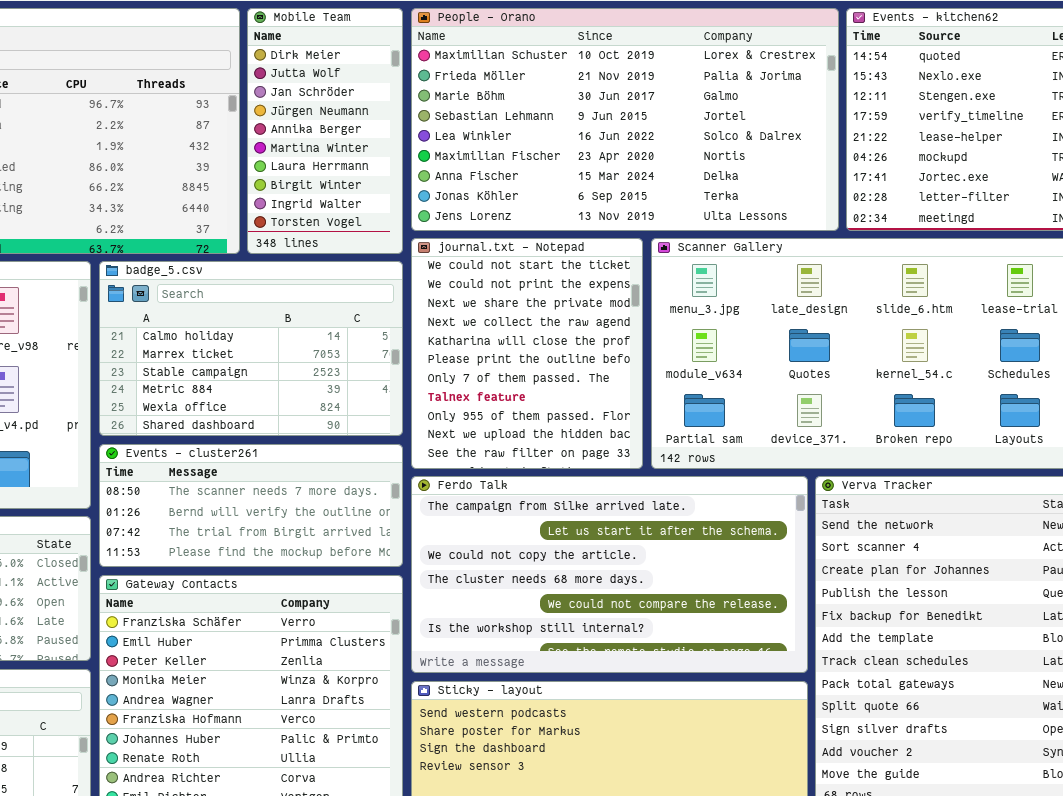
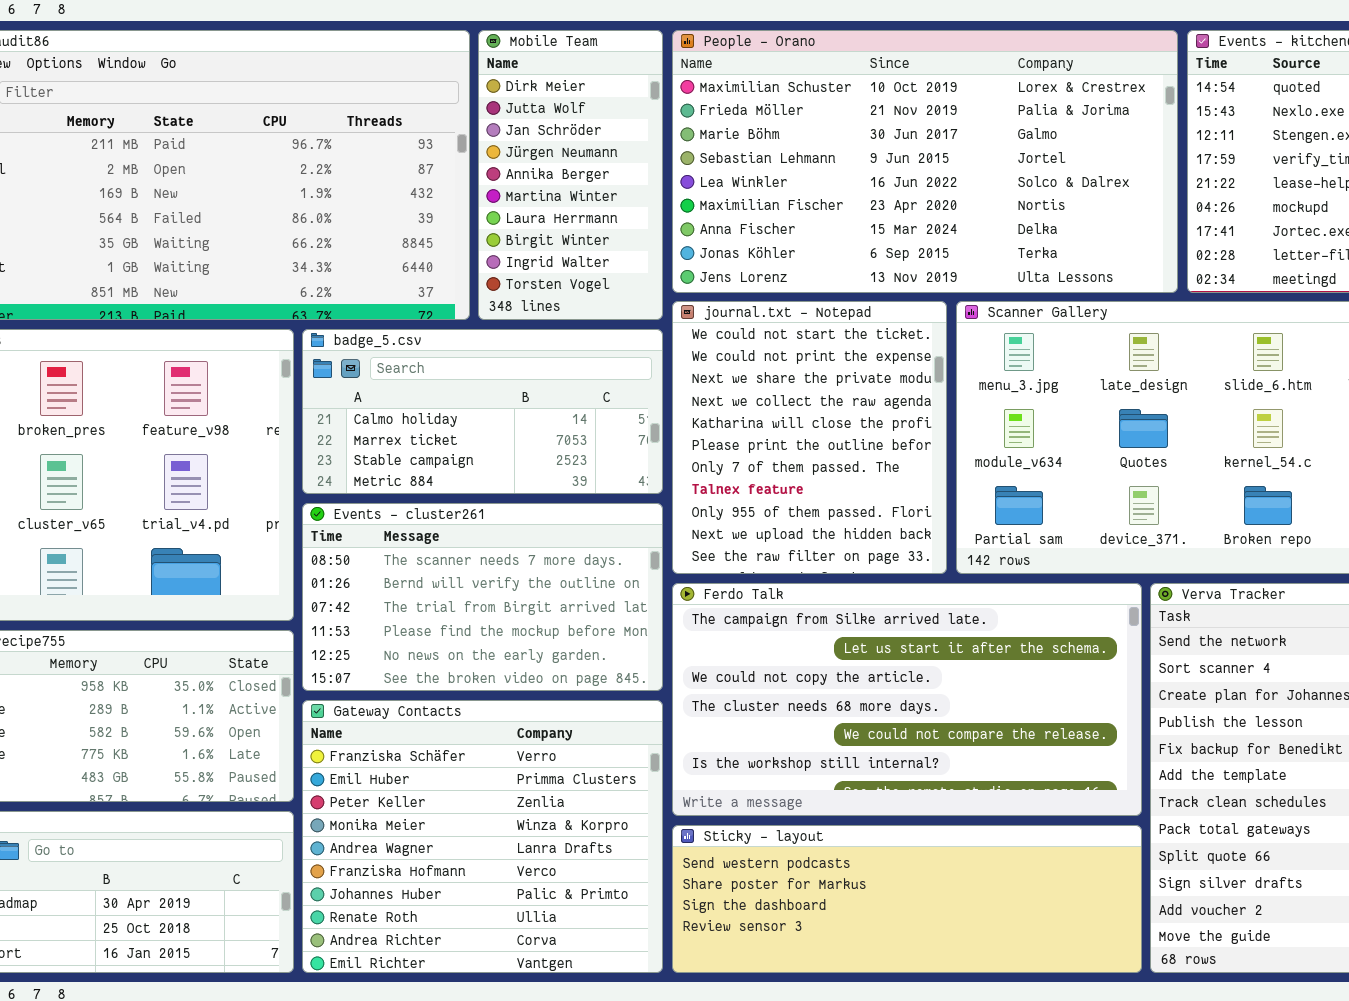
badge_5.csv: [99,261,403,436] -> [302,329,663,494], resized
Events - cluster261: [99,444,403,567] -> [302,503,663,691], resized

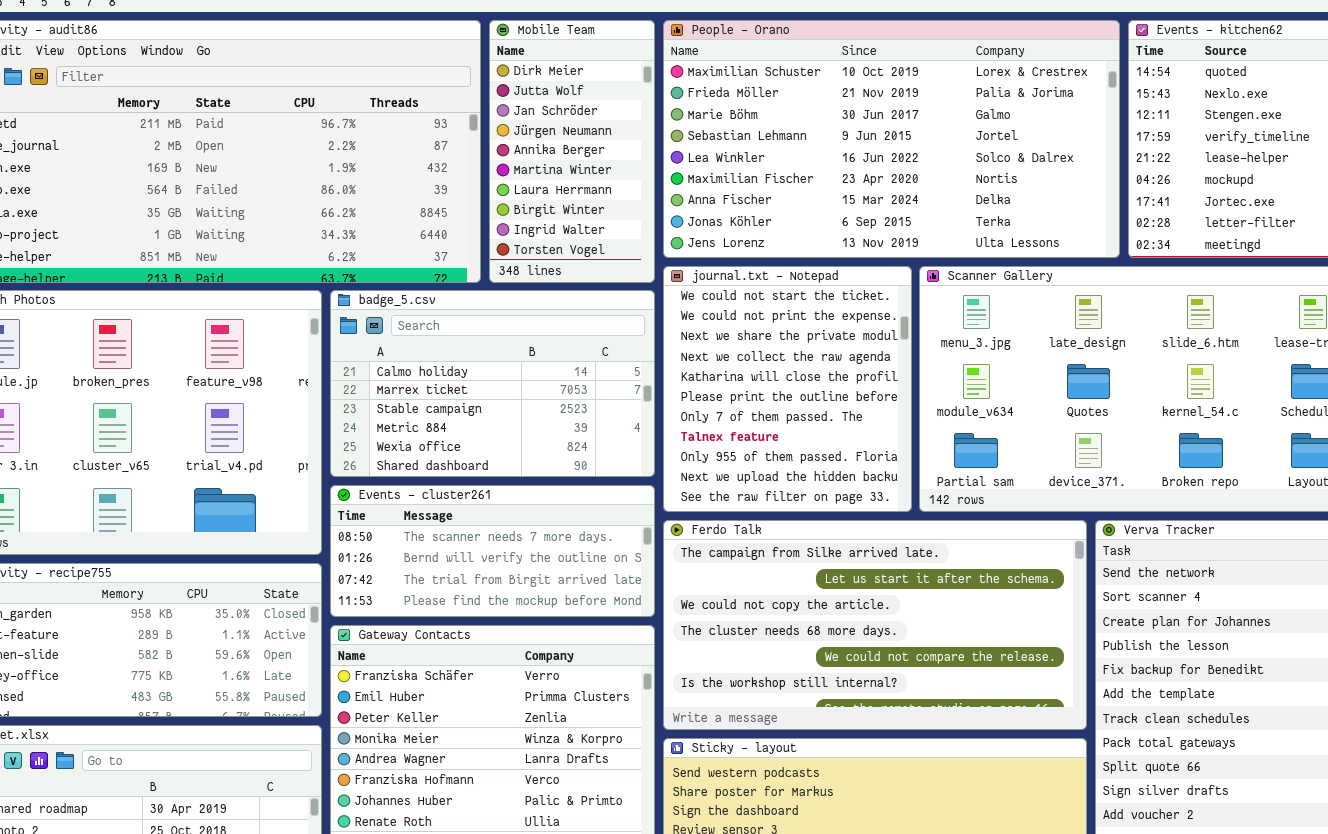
badge_5.csv: [302,329,663,494] -> [330,290,655,477], resized
Events - cluster261: [302,503,663,691] -> [330,485,655,617], resized

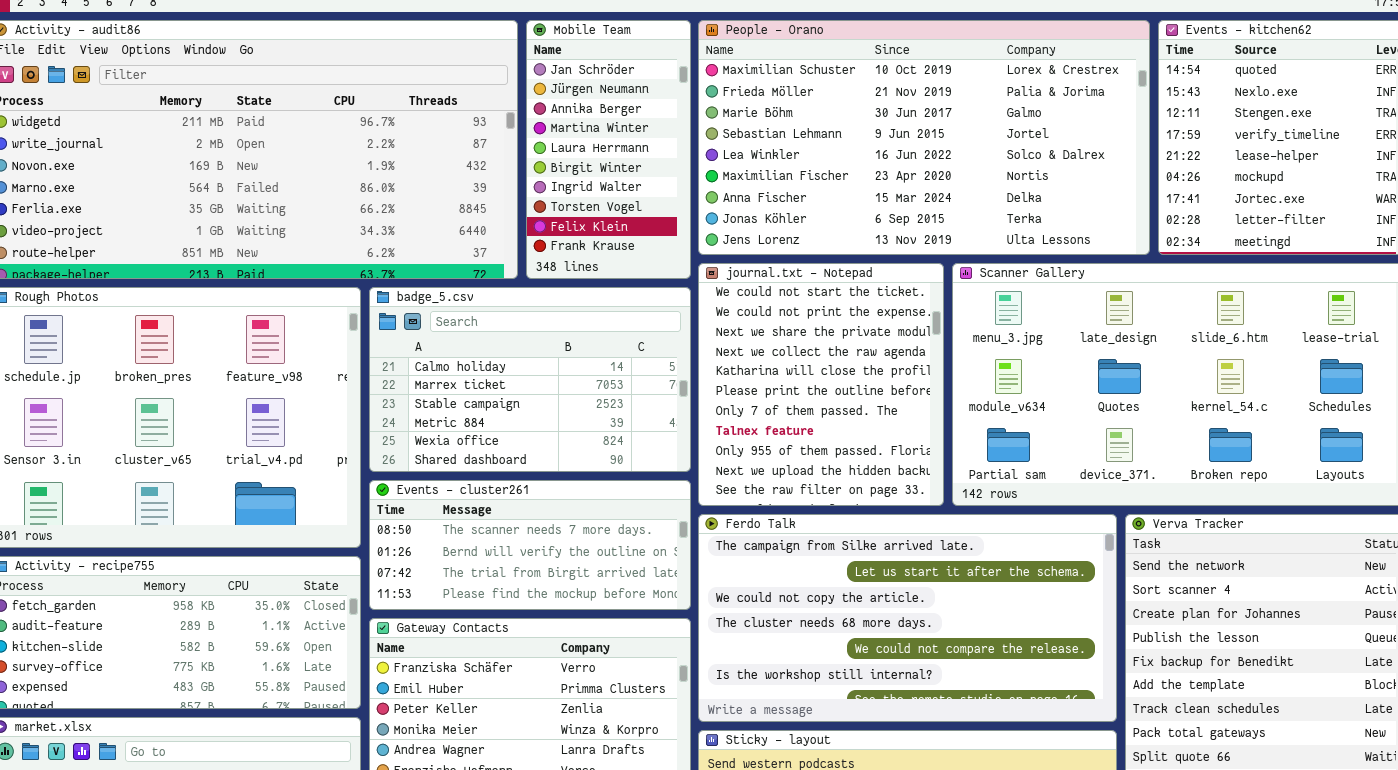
Mobile Team: [489,20,655,283] -> [526,20,691,279], scrolled down 2 rows

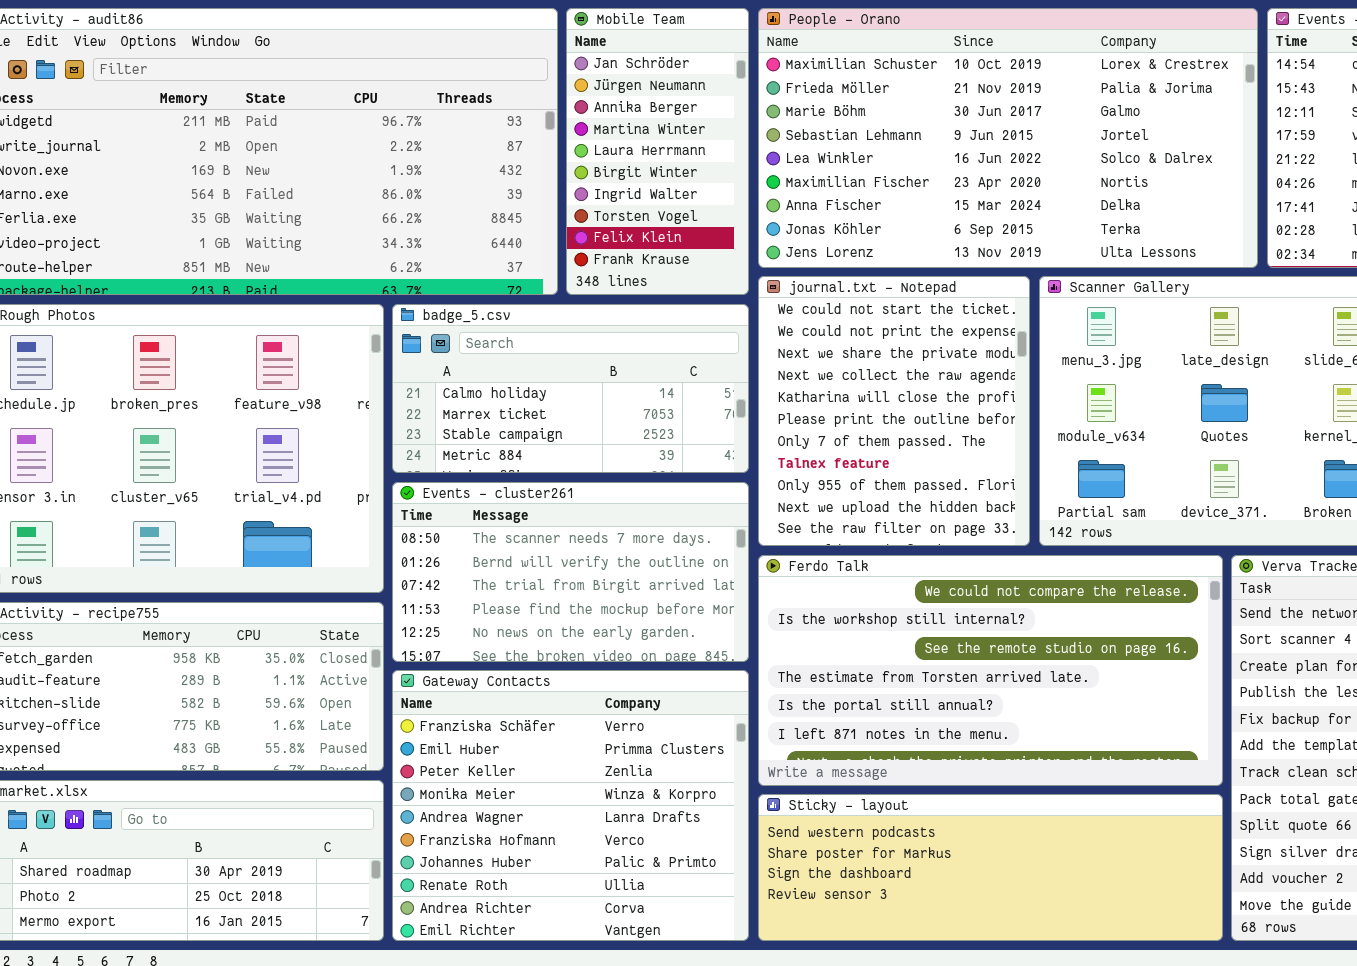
badge_5.csv: [369,287,691,472] -> [392,304,749,473], resized
Events - cluster261: [369,480,691,610] -> [392,482,749,662], resized
Ferdo Talk: [698,514,1117,722] -> [758,555,1223,786], scrolled down 4 rows

